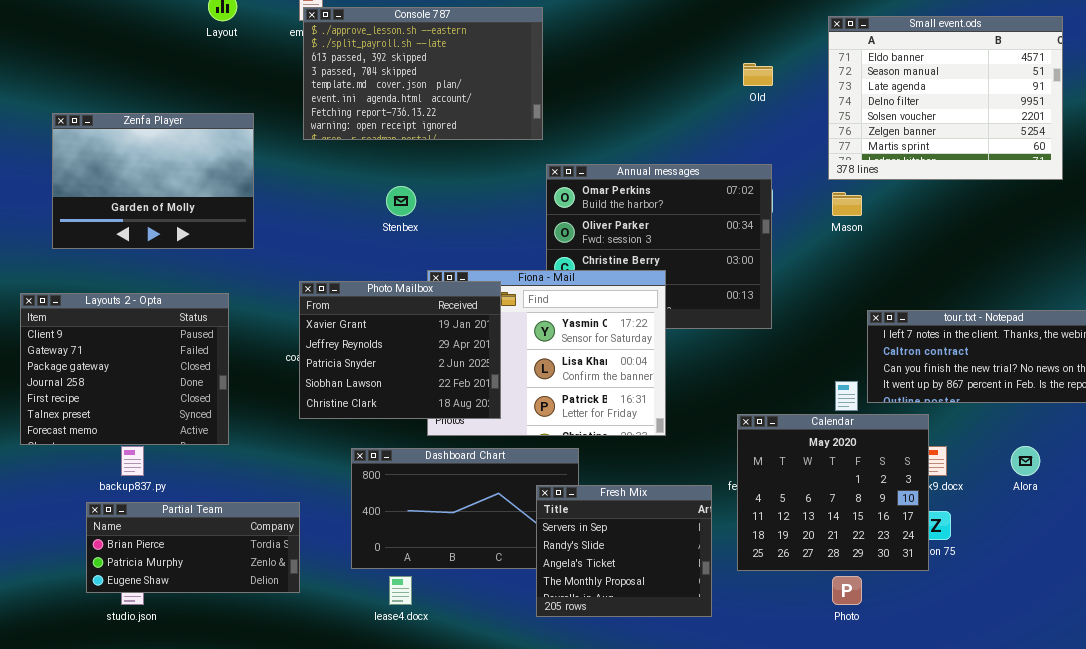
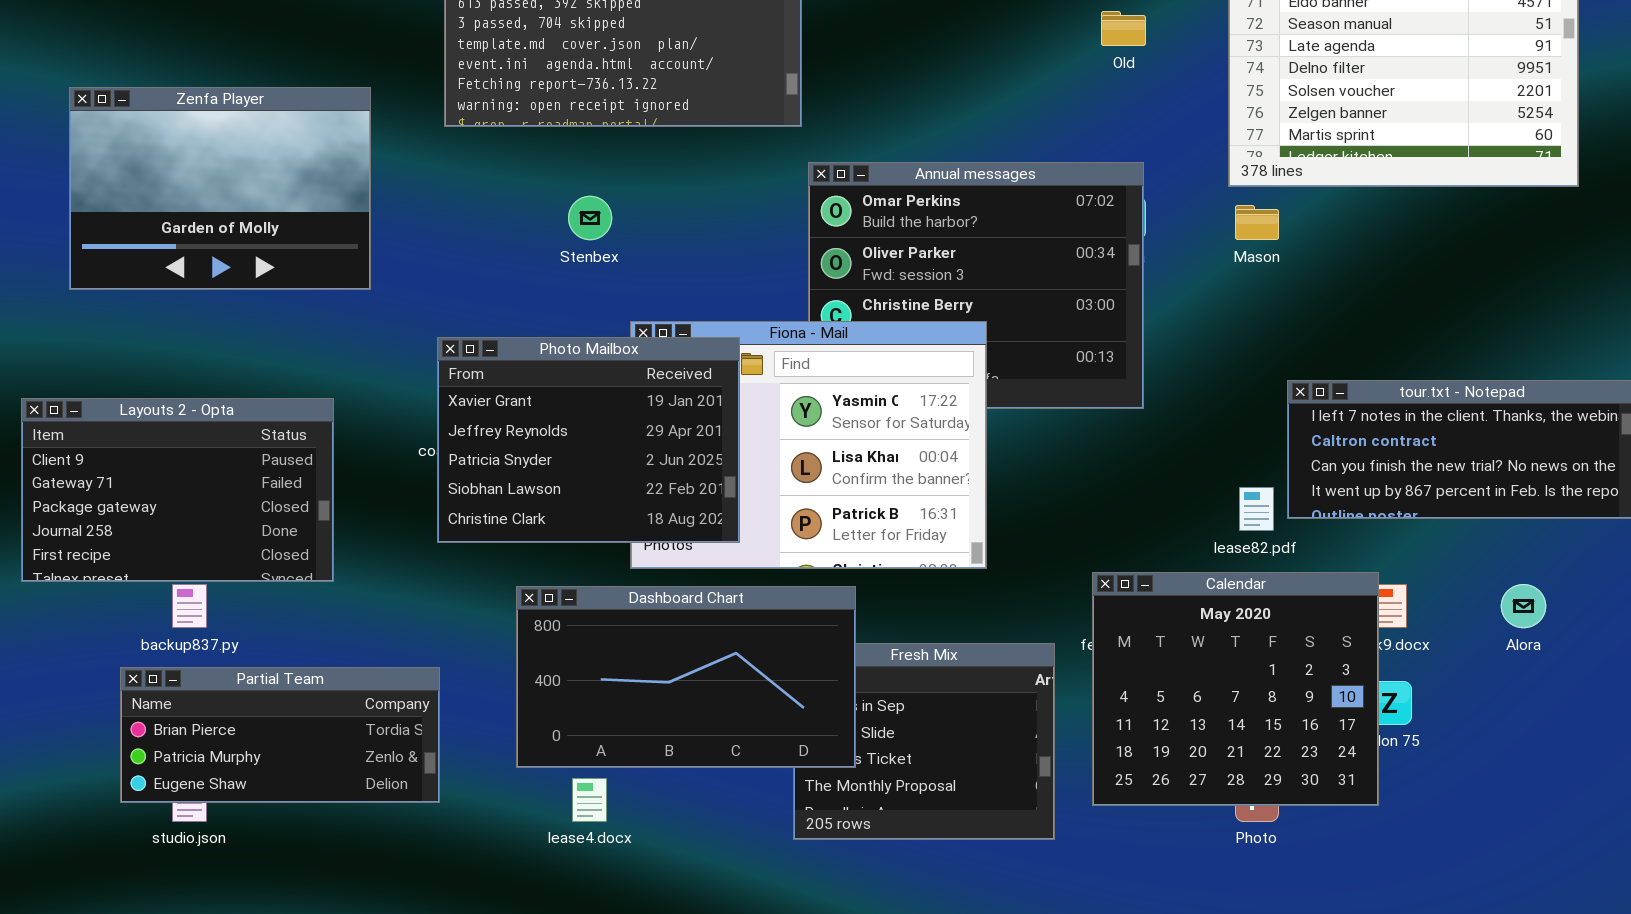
Layouts 2 - Opta: [20,293,229,445] -> [21,398,334,582], resized
Calendar: [737,414,929,571] -> [1092,572,1379,806], moved
Dashboard Chart: [351,448,579,569] -> [516,586,856,768], raised

